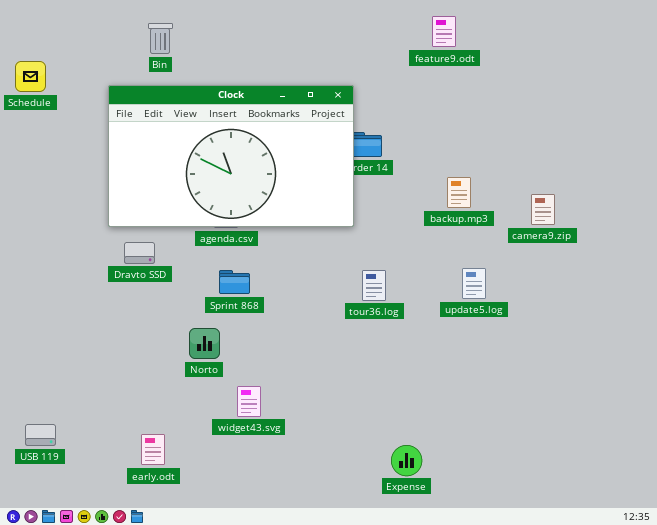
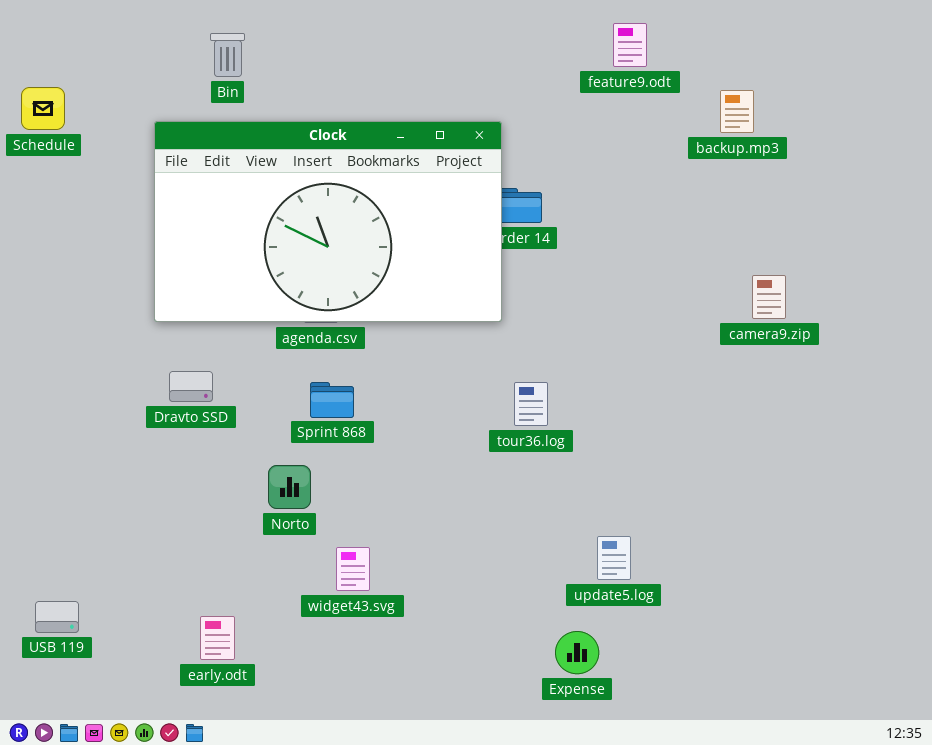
backup.mp3: [447,177,471,208] -> [720,90,754,133], moved
Dravto SSD: [124,242,155,264] -> [169,371,213,402], moved
update5.log: [462,268,486,299] -> [597,536,631,580], moved

